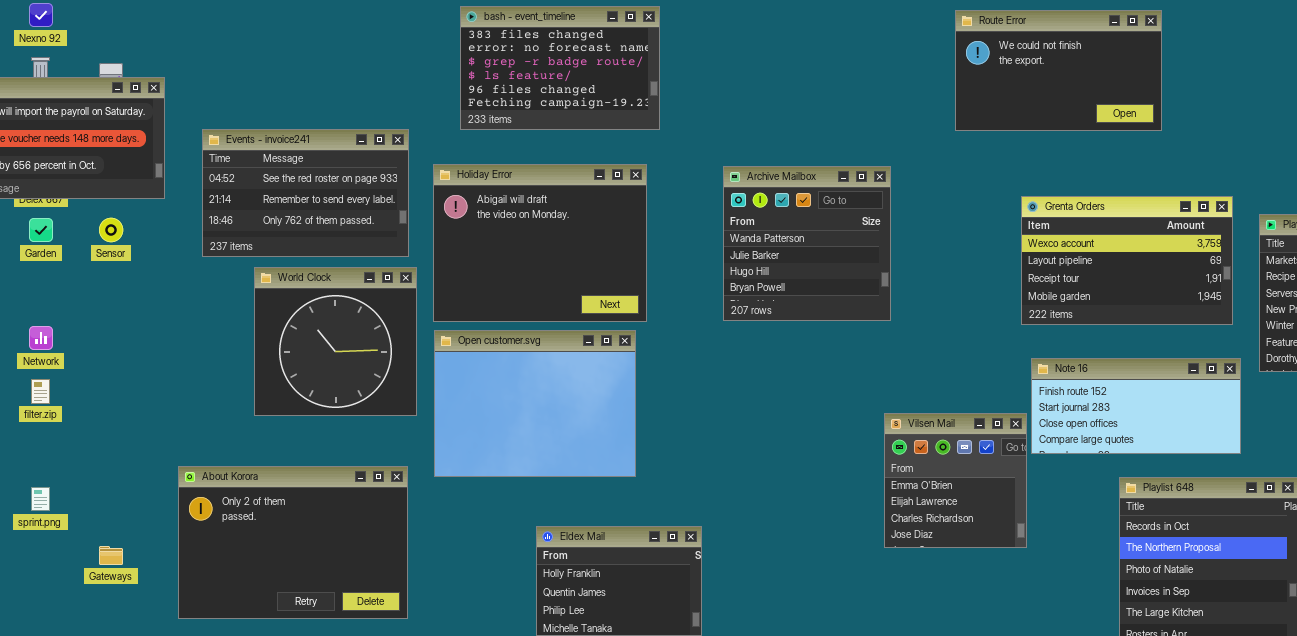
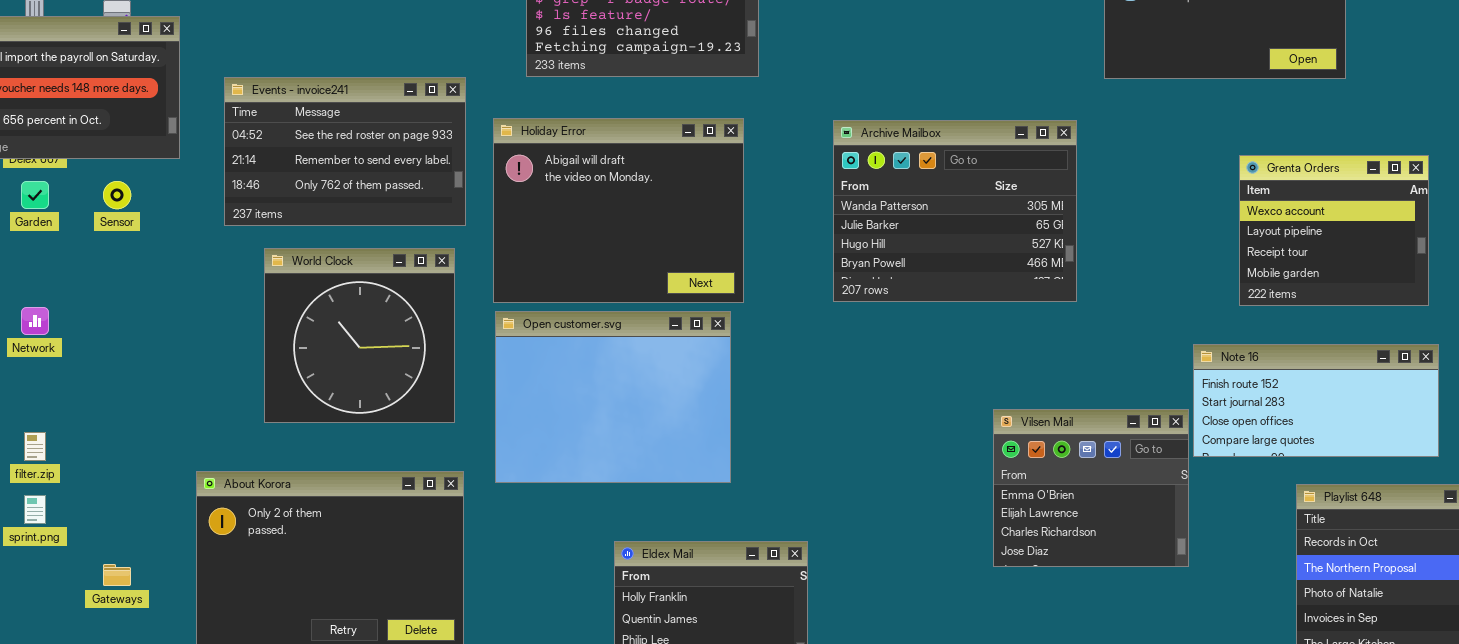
Archive Mailbox: [723,166,891,321] -> [833,120,1077,302], resized
Grenta Orders: [1021,196,1233,325] -> [1239,155,1429,306], resized
World Clock: [254,267,417,416] -> [264,248,455,423], moved
filter.zip: [31,379,50,404] -> [24,432,46,461], moved
Vilsen Mail: [884,413,1027,548] -> [993,409,1189,567], resized

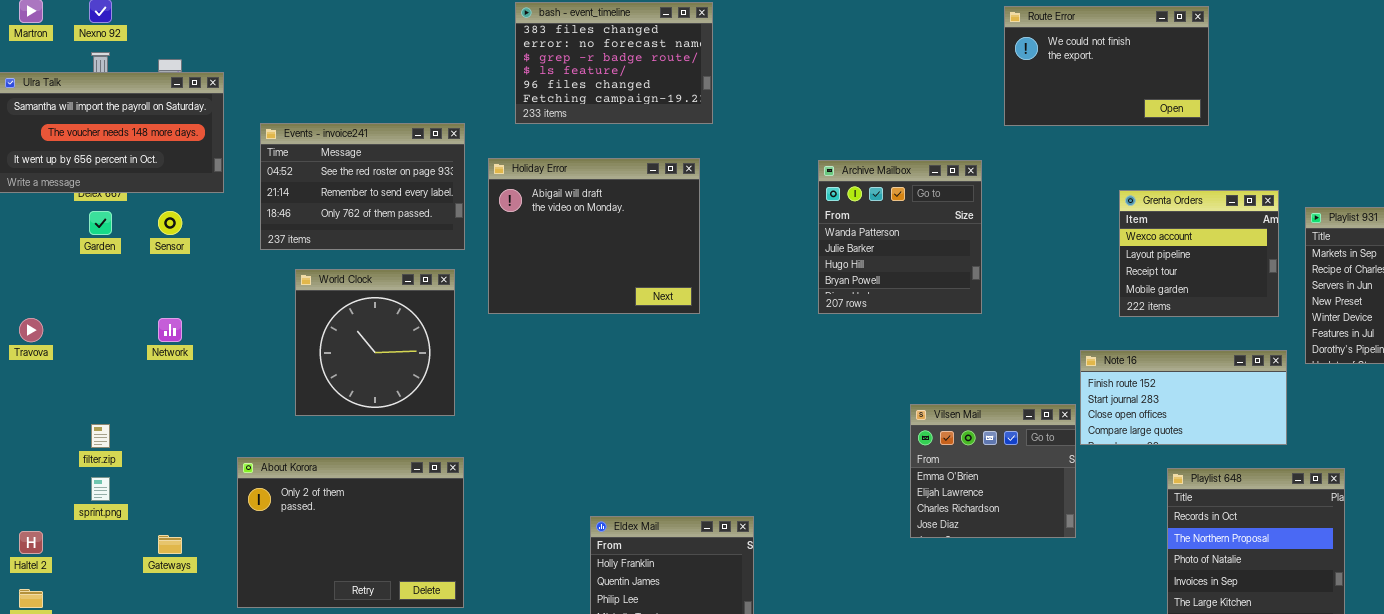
Archive Mailbox: [833,120,1077,302] -> [818,160,982,314], resized
Network: [21,307,49,335] -> [158,318,182,342], moved
Open customer.svg: [495,311,731,483] -> none, closed

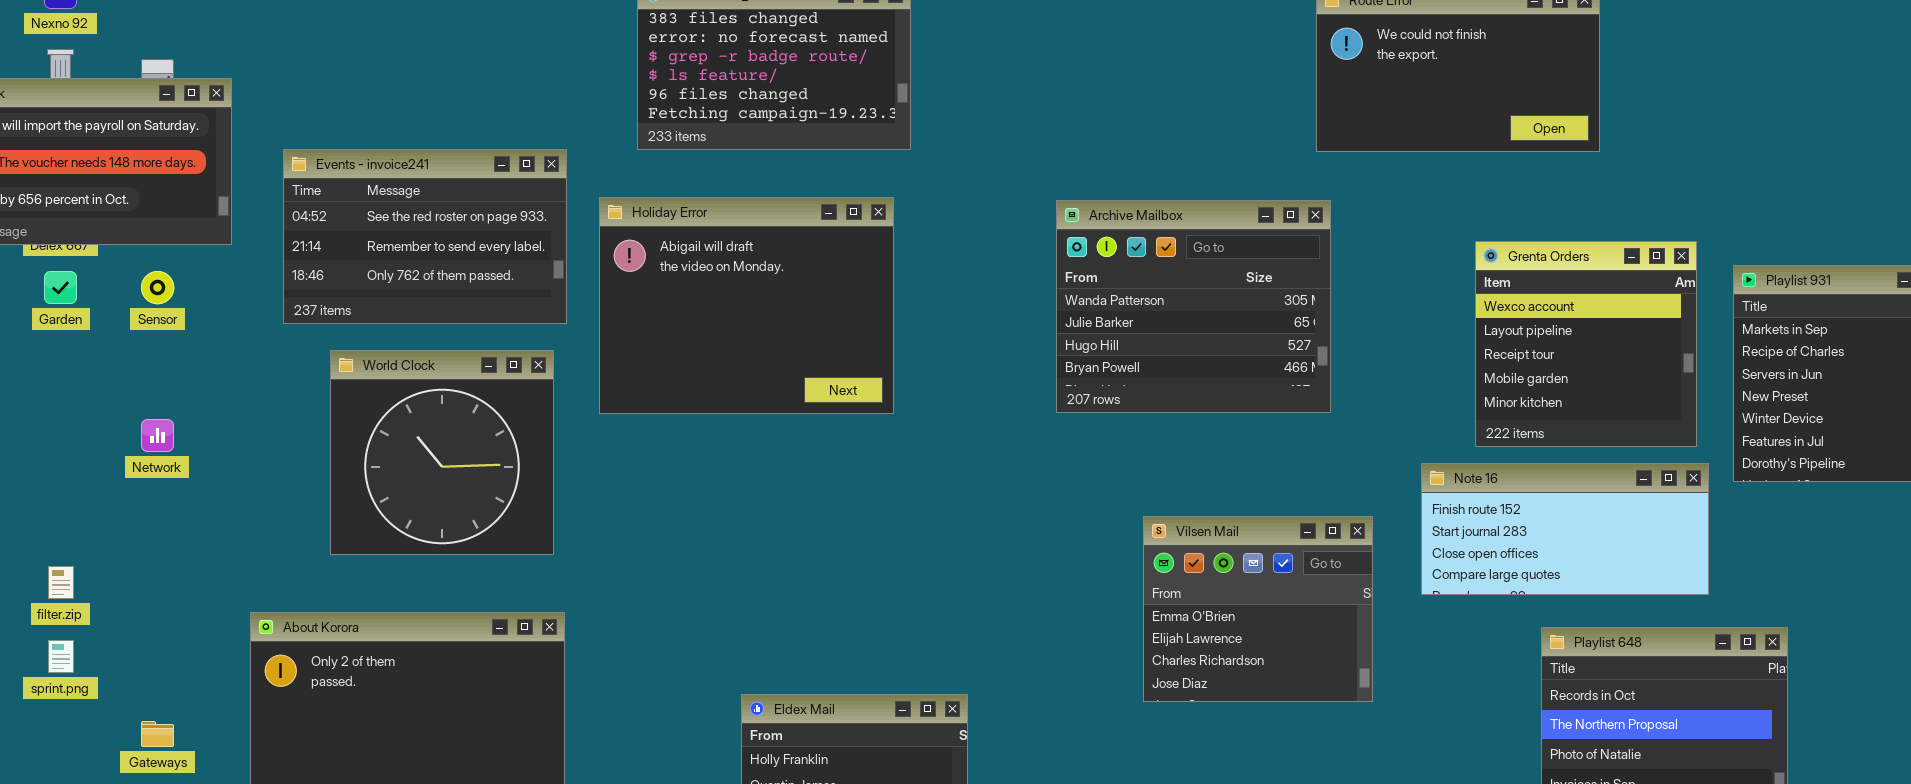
Archive Mailbox: [818,160,982,314] -> [1056,200,1331,413], resized
Grenta Orders: [1119,190,1279,317] -> [1475,241,1697,447], resized
Vilsen Mail: [910,404,1076,538] -> [1143,516,1373,702], moved

